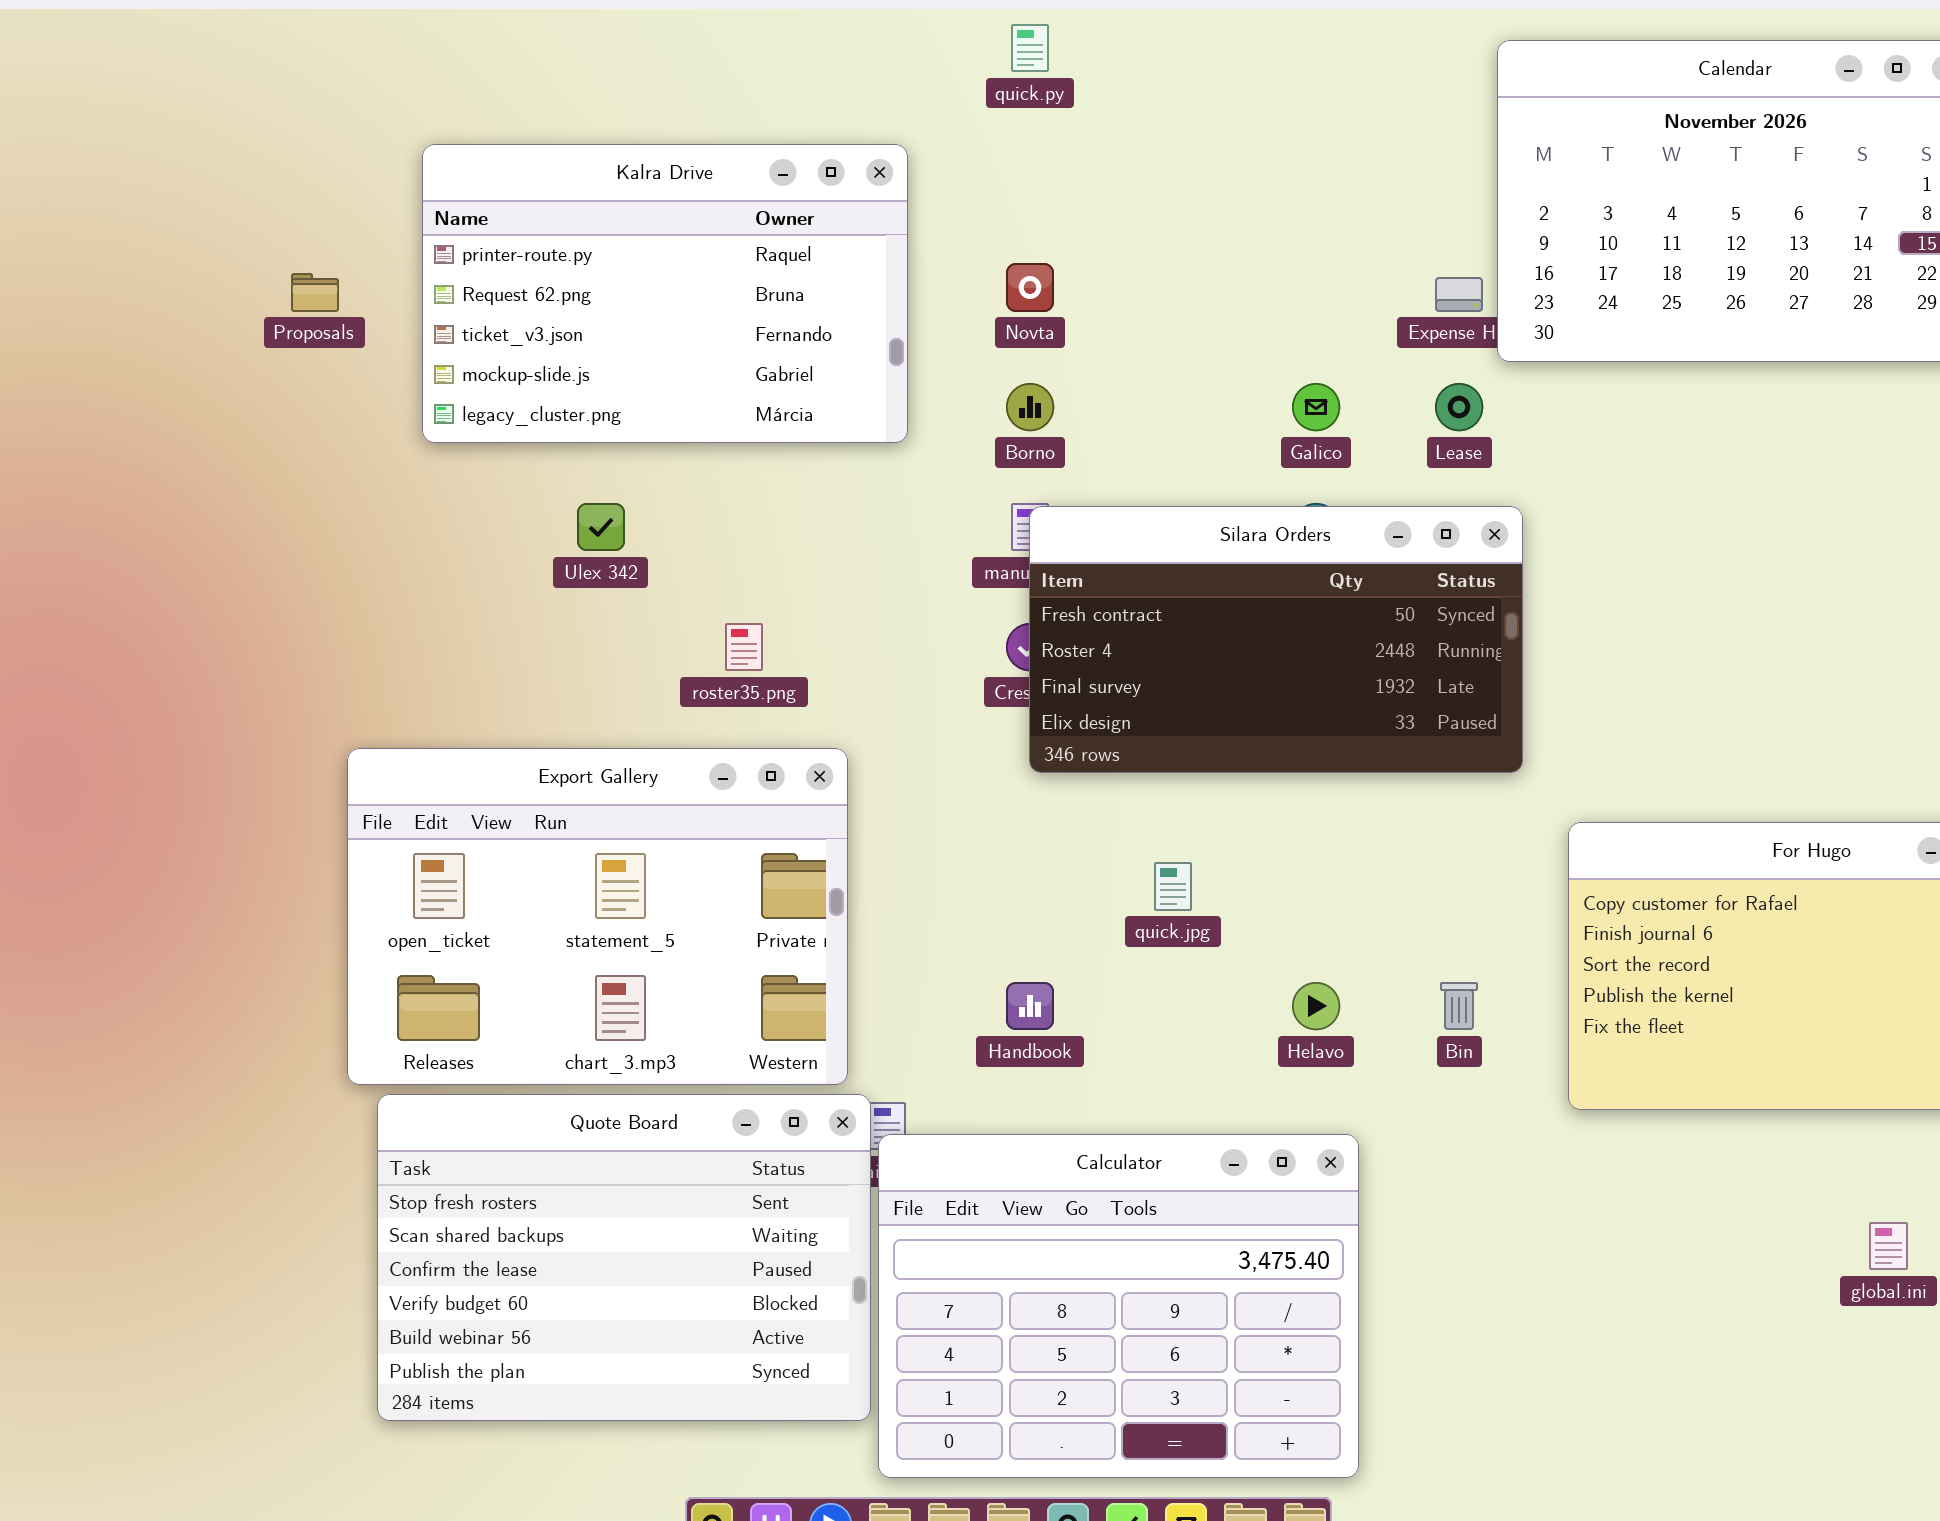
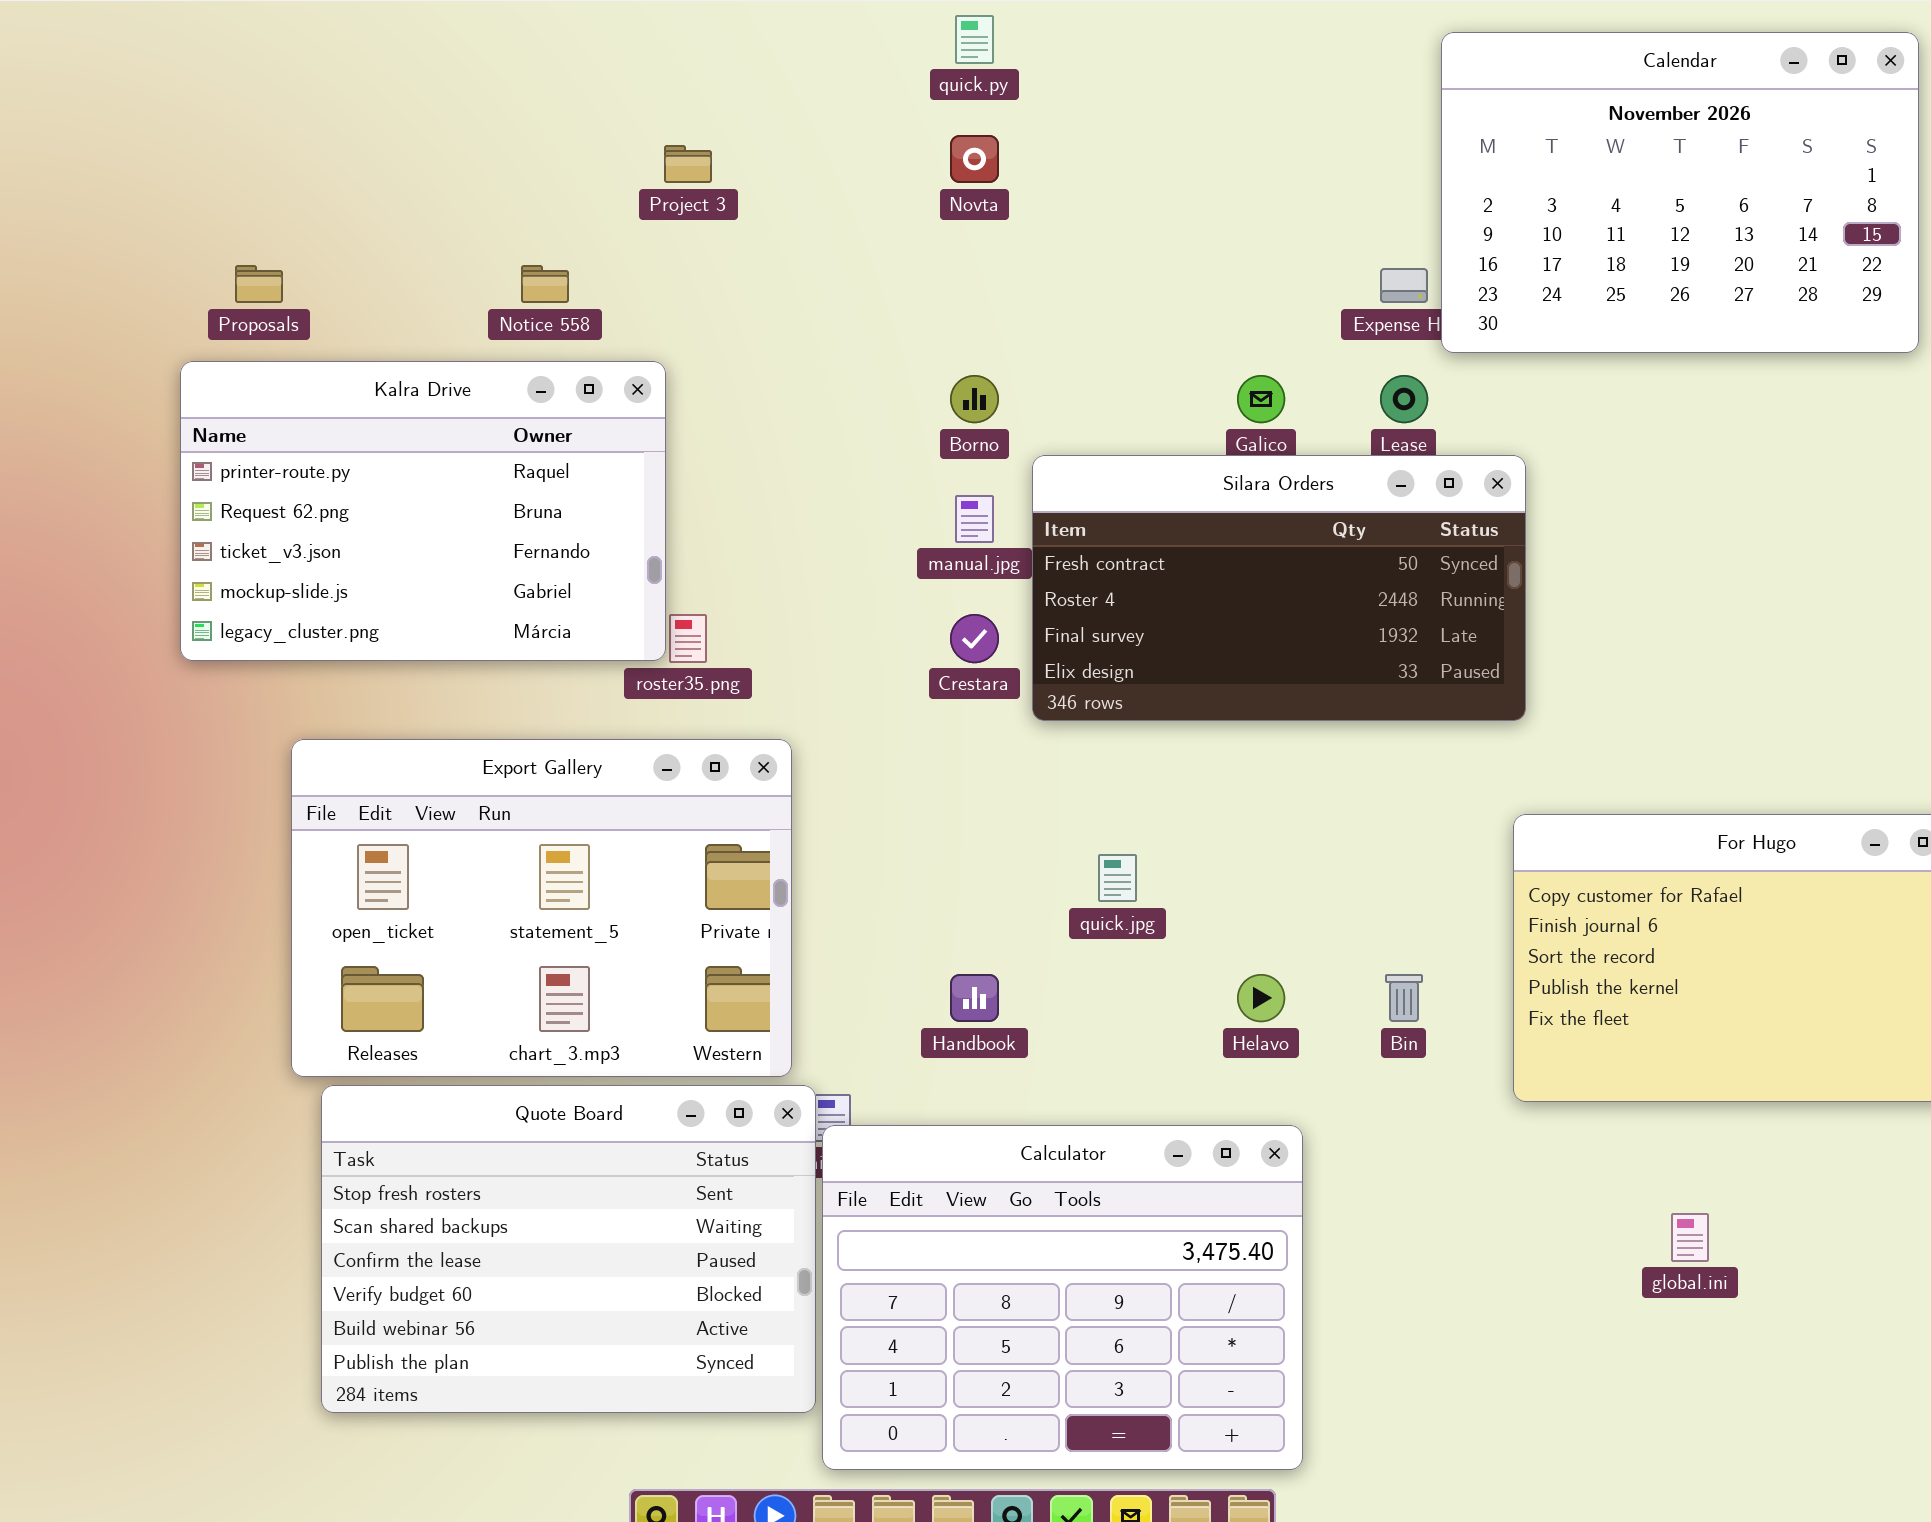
Kalra Drive: [422,144,908,443] -> [180,361,666,661], moved
Novta: [1006,263,1054,312] -> [950,135,999,183], moved
Silara Orders: [1029,506,1523,773] -> [1032,455,1526,721], moved
global.ini: [1869,1222,1908,1270] -> [1671,1213,1709,1262], moved

